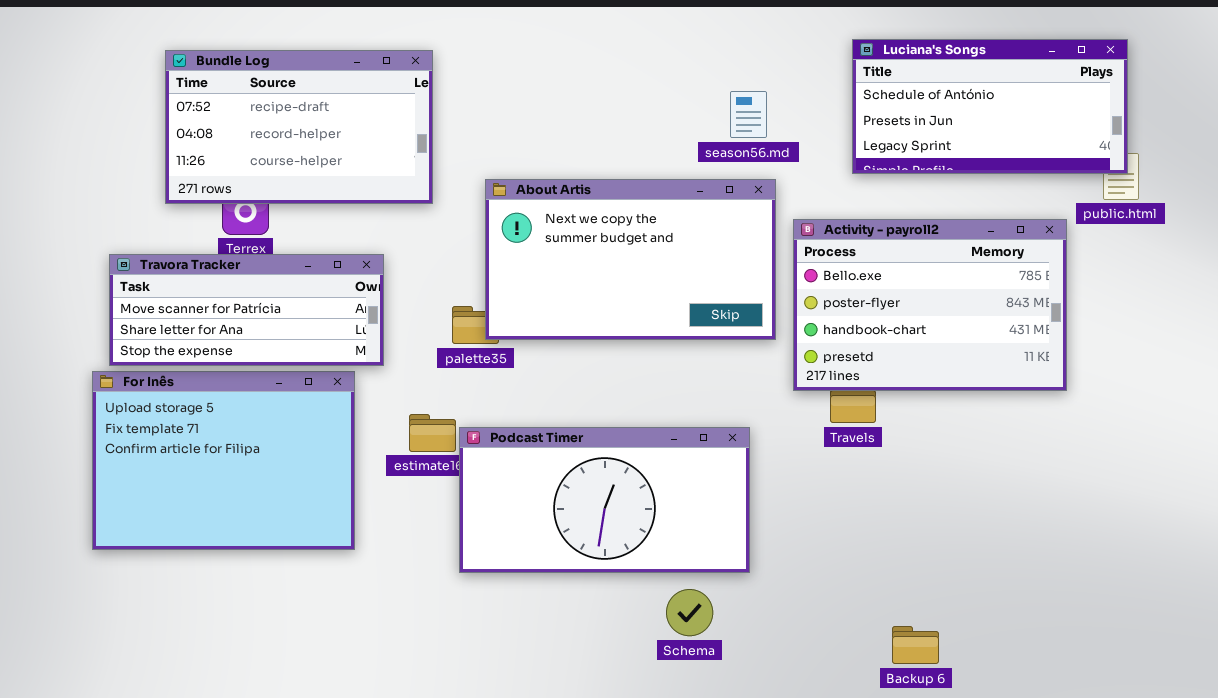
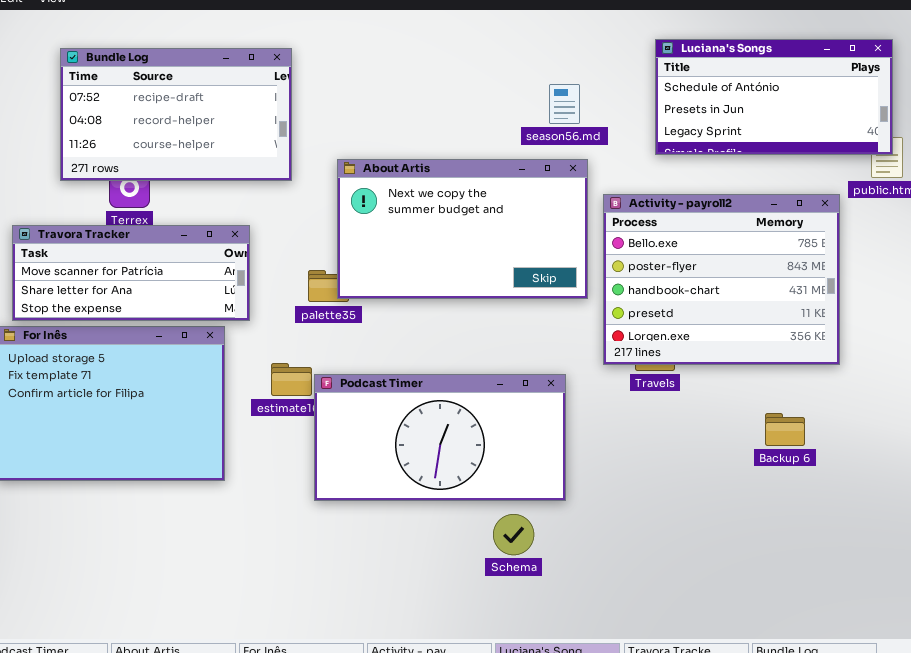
Activity - payroll2: [793,219,1067,391] -> [603,194,840,365], resized
Backup 6: [892,626,939,664] -> [765,413,805,446], moved

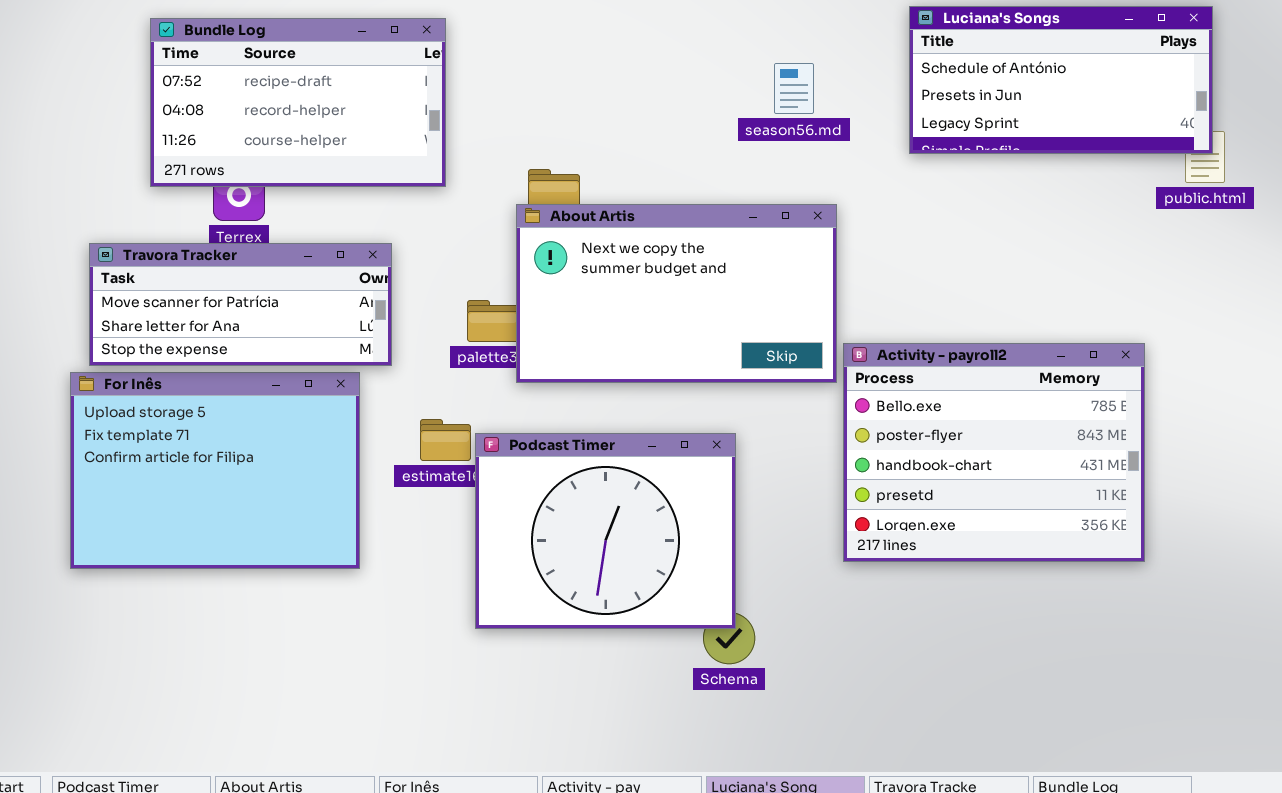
About Artis: [337,159,588,299] -> [516,204,837,383], moved
Activity - payroll2: [603,194,840,365] -> [843,343,1145,562], moved
Podcast Timer: [314,374,566,501] -> [475,433,736,629], resized

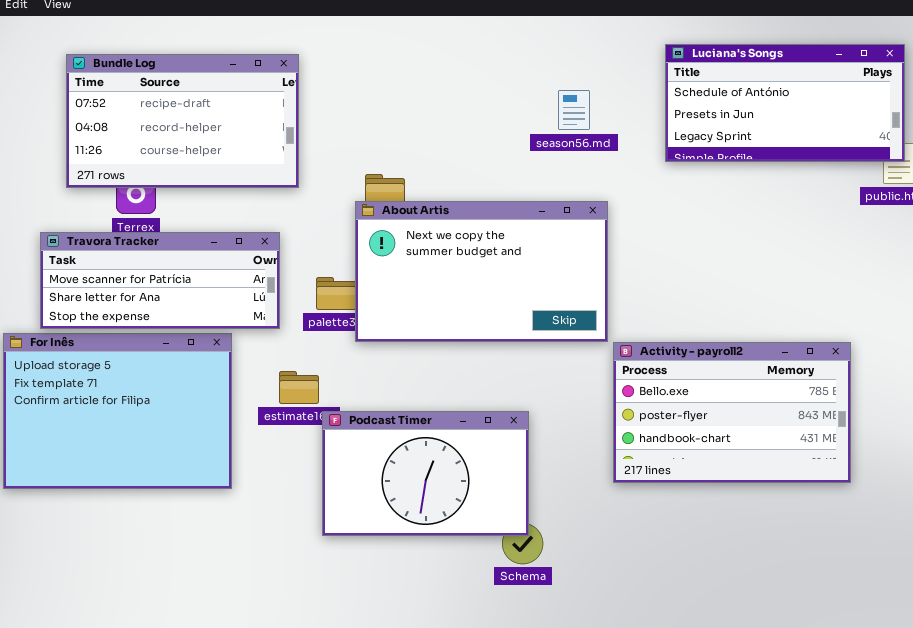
Travora Tracker: [89,243,392,366] -> [40,232,280,329], moved
Activity - payroll2: [843,343,1145,562] -> [613,342,851,483], resized
Podcast Timer: [475,433,736,629] -> [322,411,529,536], resized

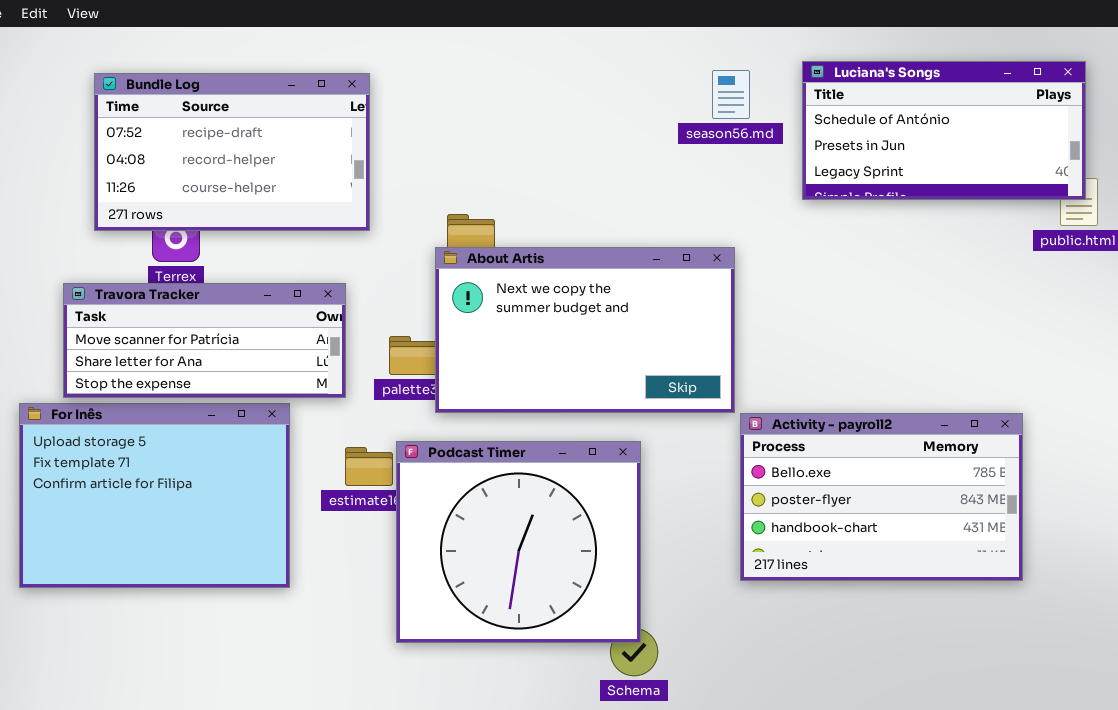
season56.md: [558,90,590,130] -> [712,70,750,119], moved
Podcast Timer: [322,411,529,536] -> [396,441,641,643], resized

